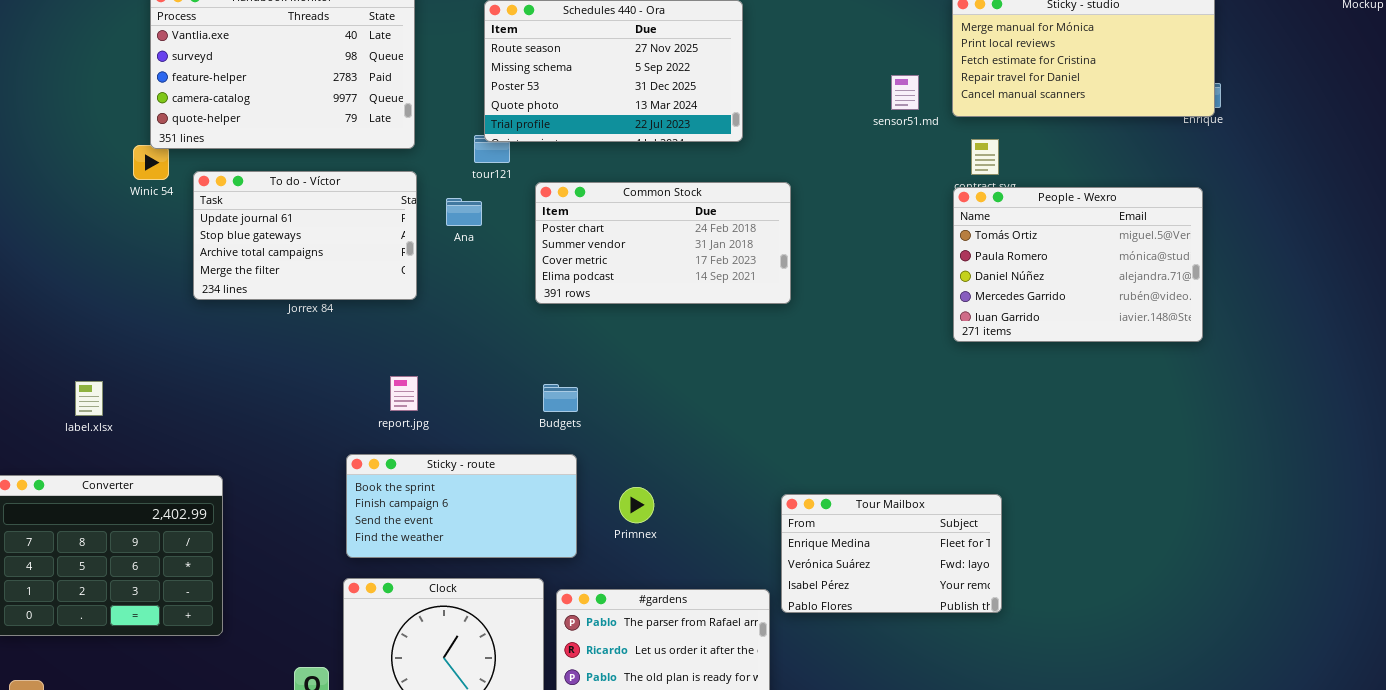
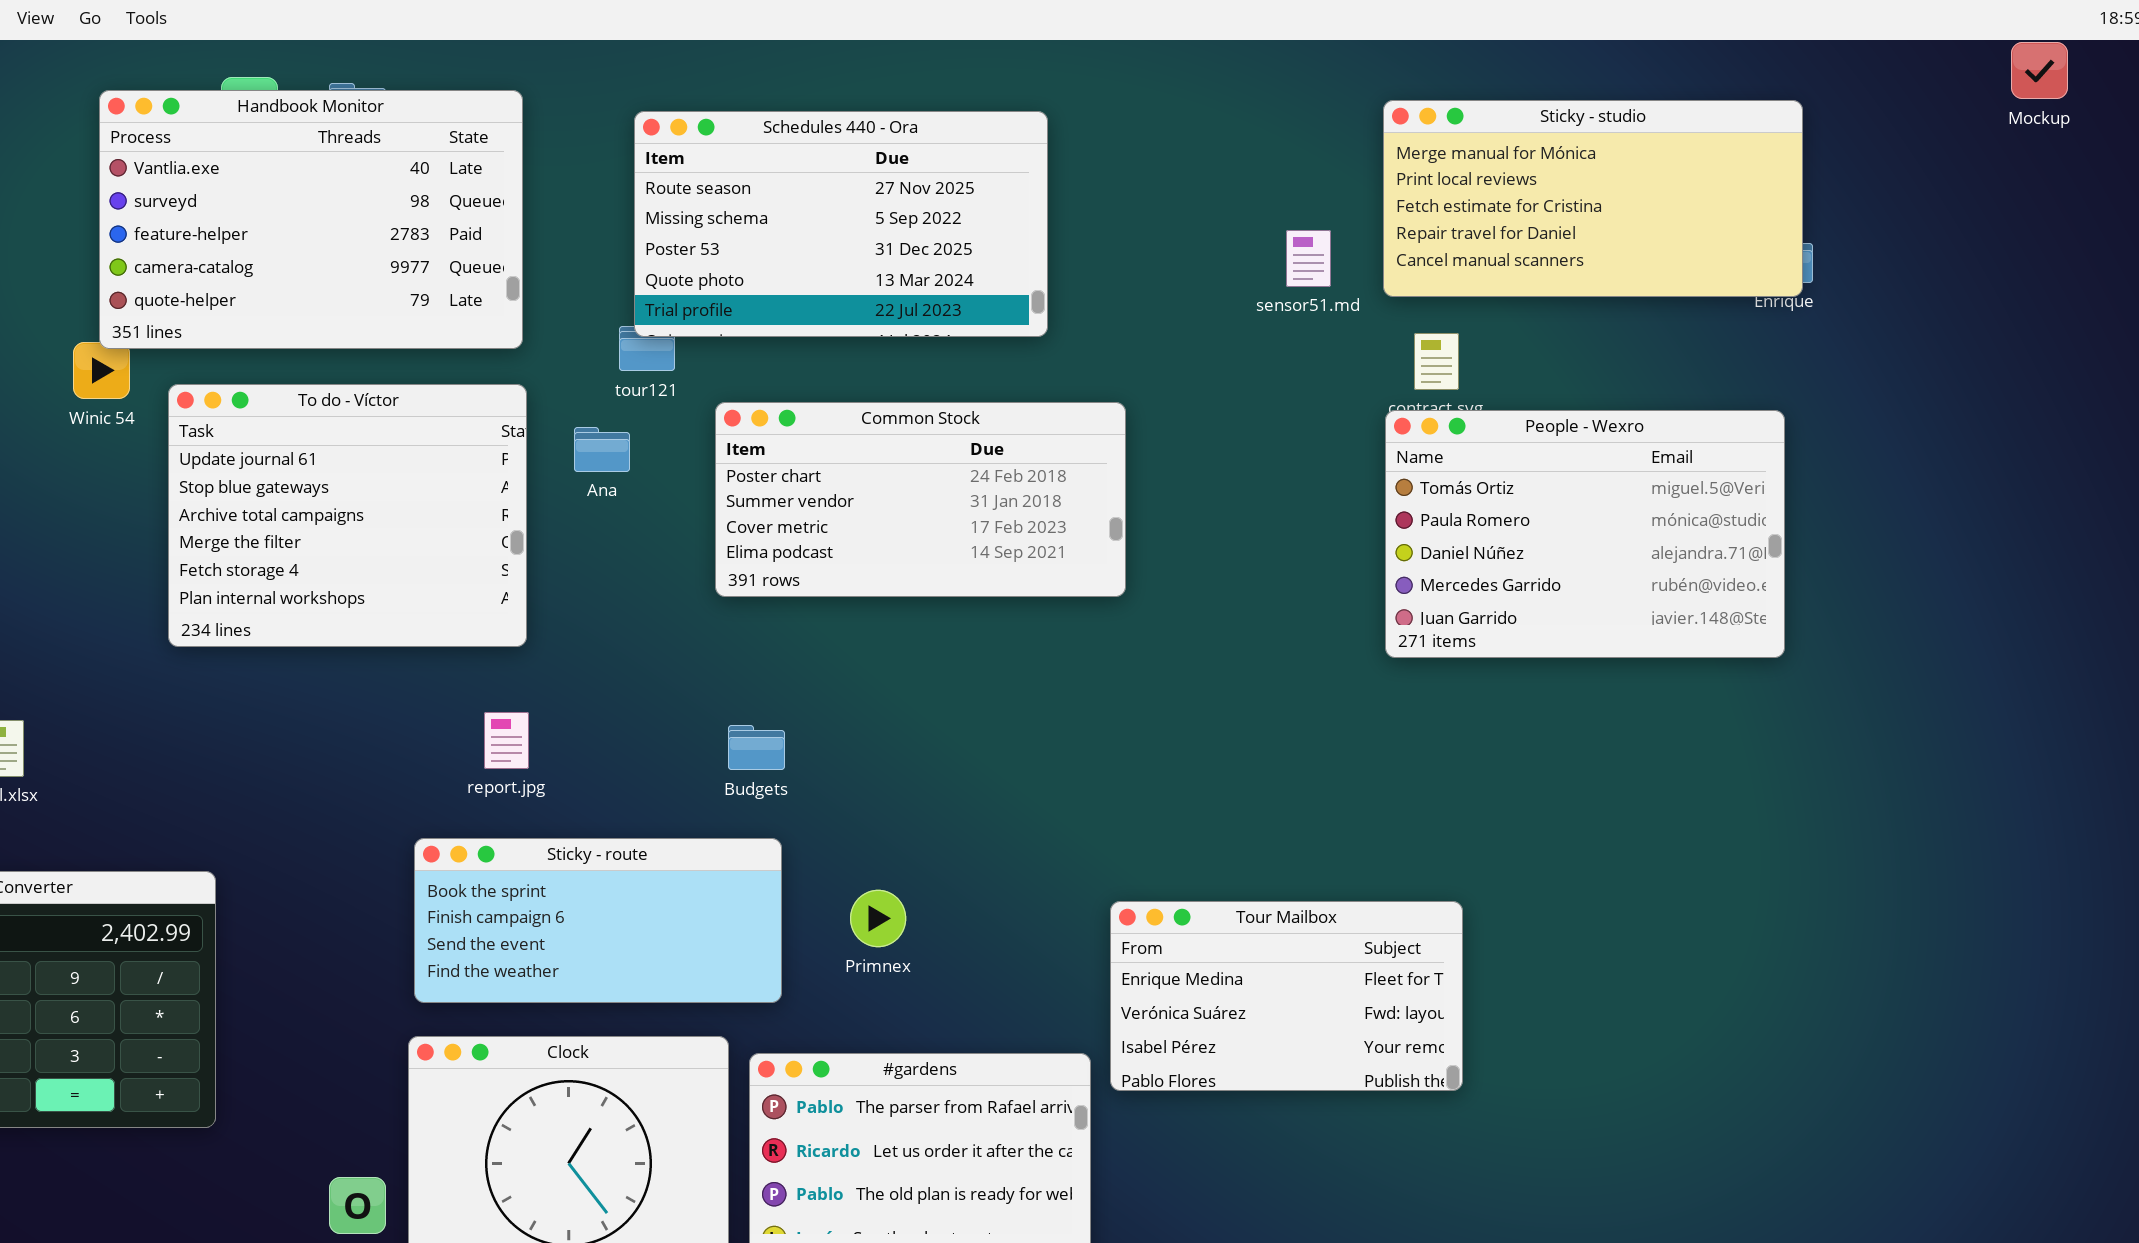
To do - Víctor: [193,171,417,300] -> [168,384,527,647], resized

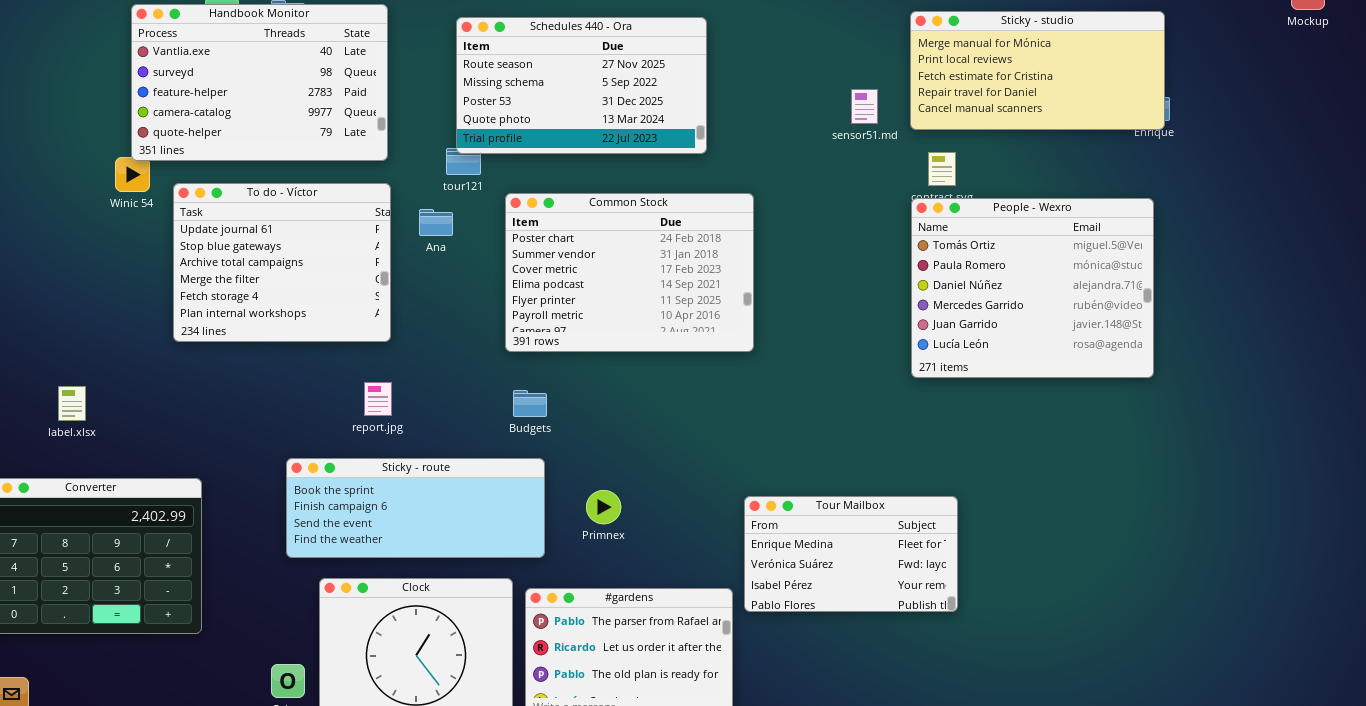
Common Stock: [715,402,1126,597] -> [505,193,754,352], resized
People - Wexro: [1385,410,1785,658] -> [911,198,1154,378], resized
Sticky - route: [414,838,782,1003] -> [286,458,545,558], resized

